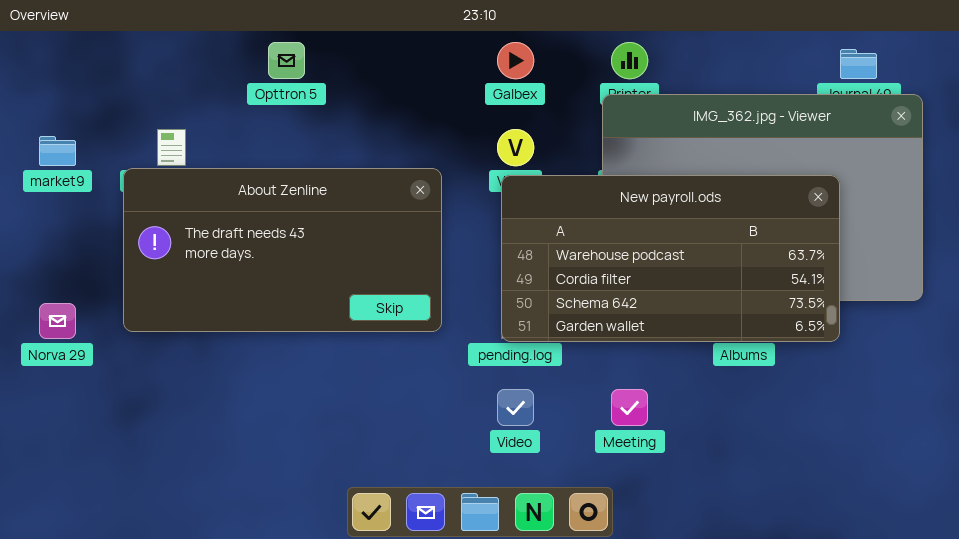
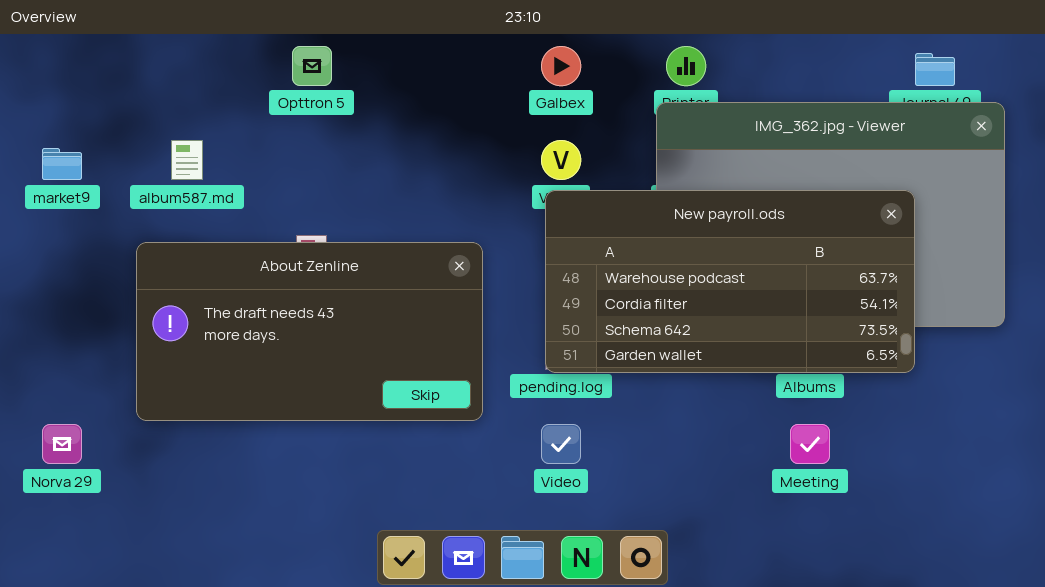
About Zenline: [123,168,442,332] -> [136,242,483,421], moved
Norva 29: [39,303,76,339] -> [42,424,82,464], moved
Meeting: [611,389,648,426] -> [790,424,830,464], moved

